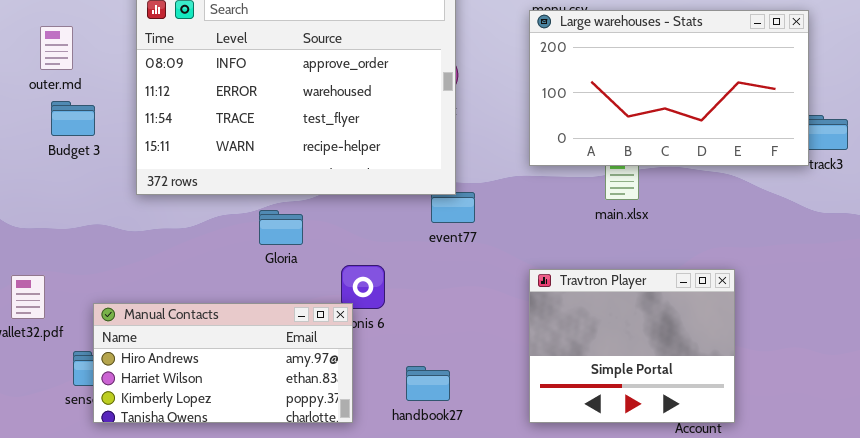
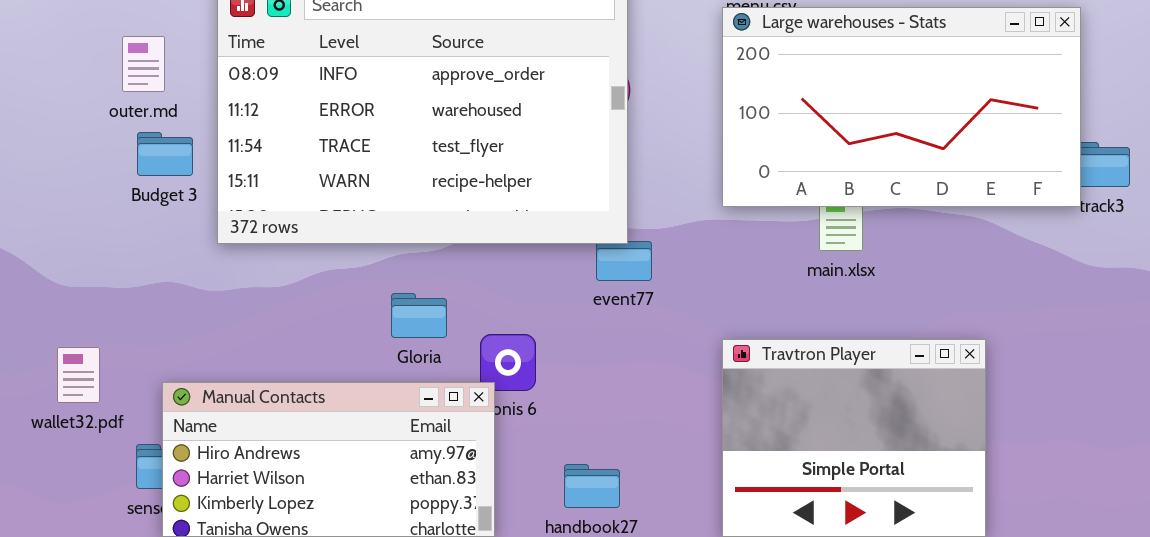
outer.md: [40,26,73,70] -> [122,36,165,92], moved
Budget 3: [51,101,95,136] -> [137,132,193,176], moved
Gloria: [259,210,303,245] -> [391,293,447,338], moved

